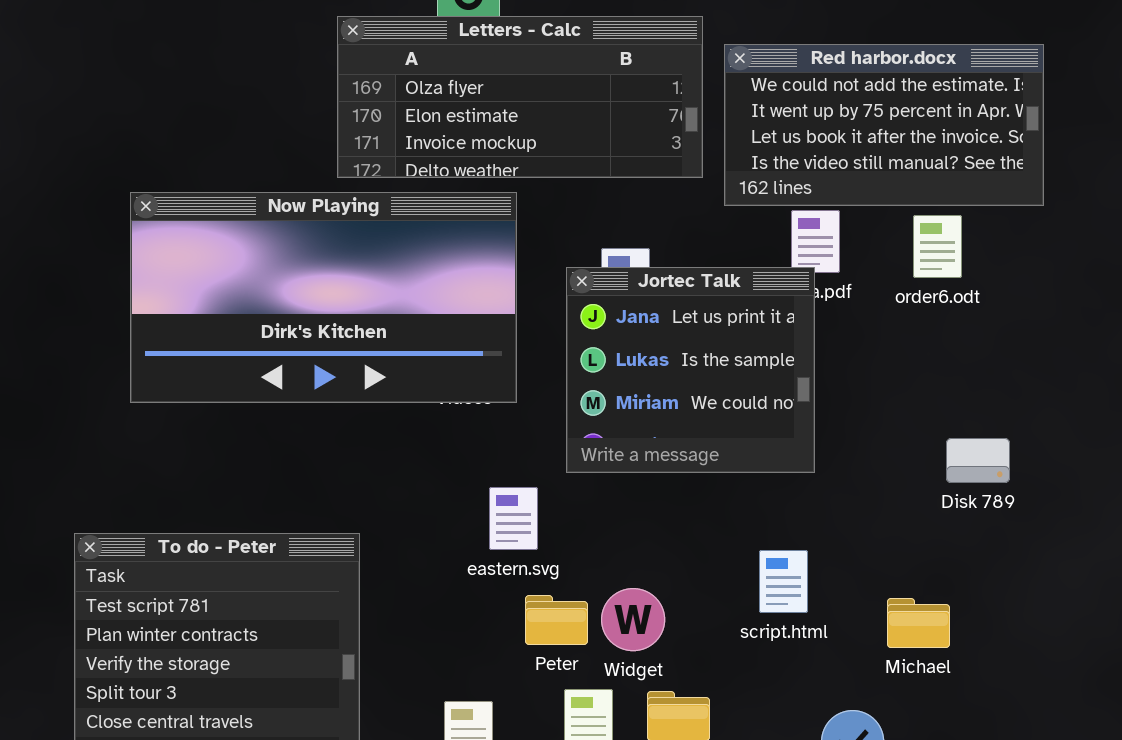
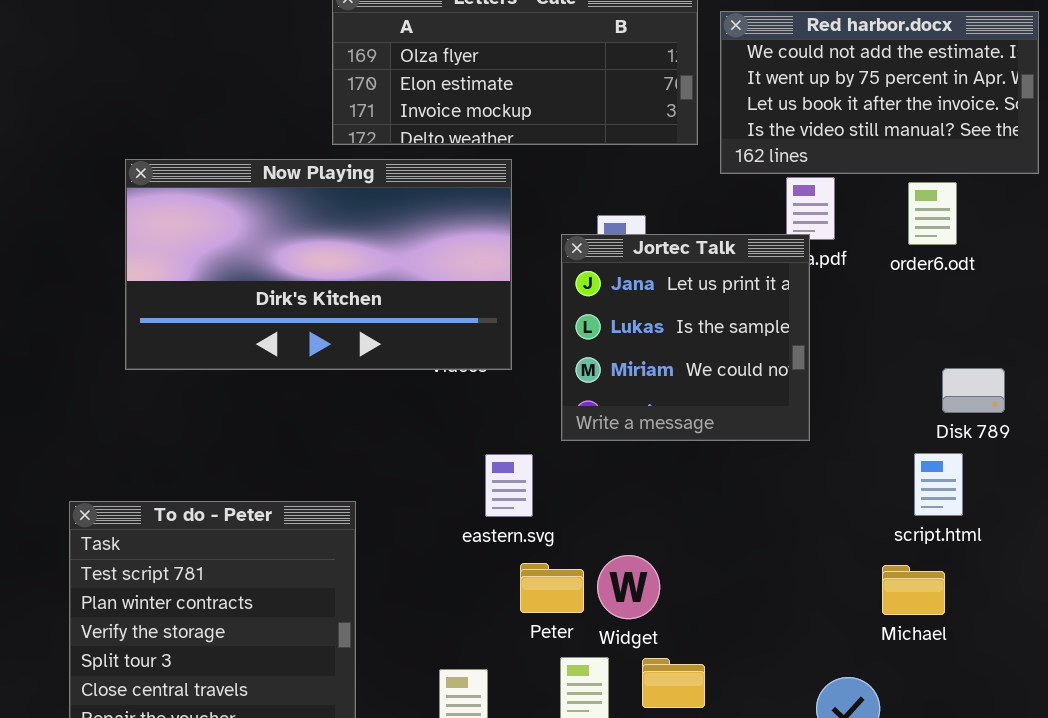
Disk 789: [946,438,1010,483] -> [942,368,1005,413], moved
script.html: [759,550,808,613] -> [914,453,963,516], moved

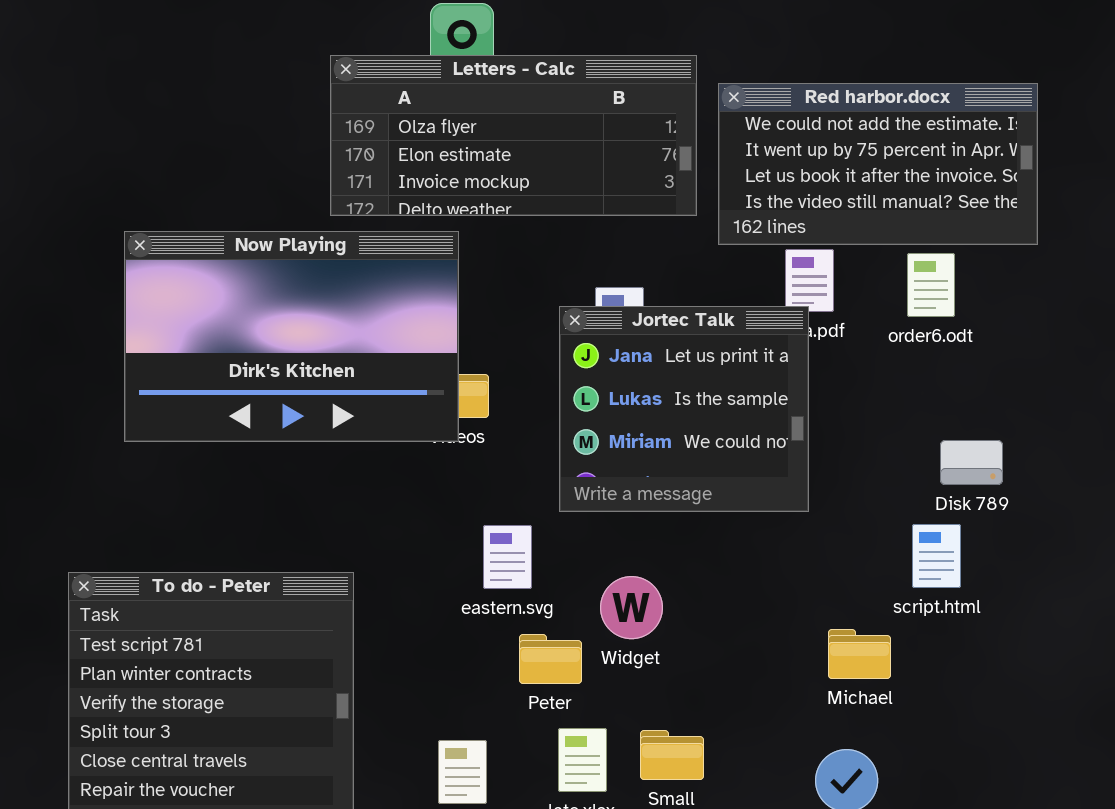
Now Playing: [125,159,512,370] -> [124,231,459,442], resized
Widget: [597,555,660,619] -> [600,576,663,639], moved
Michael: [882,565,945,615] -> [828,629,891,679], moved

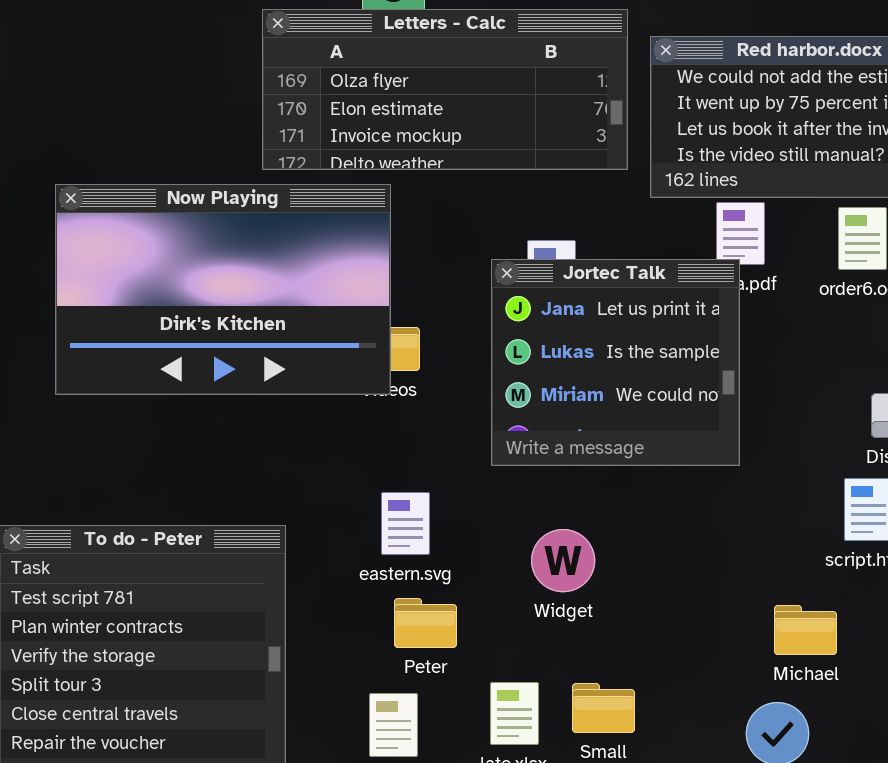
eastern.svg: [483,525,532,589] -> [381,492,430,555], moved
Michael: [828,629,891,679] -> [774,605,837,655], moved
Peter: [519,634,582,684] -> [394,598,457,648], moved

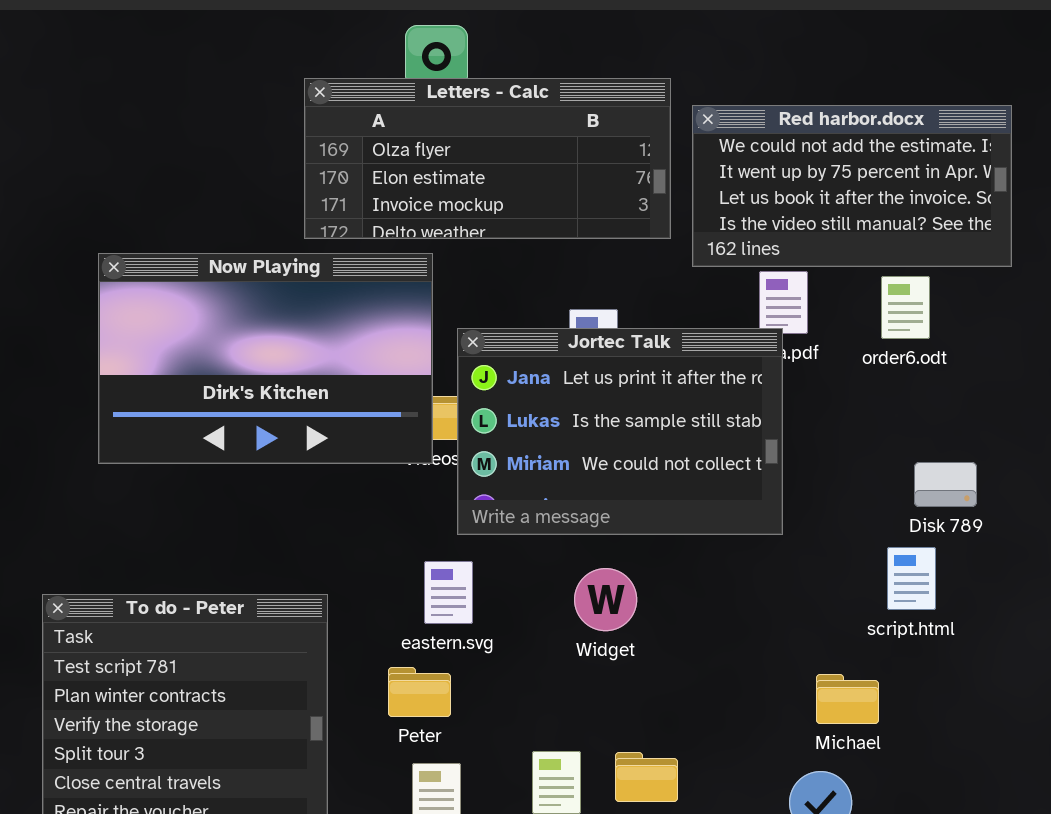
Jortec Talk: [491,259,740,466] -> [457,328,783,535], resized
Widget: [531,529,595,592] -> [574,568,637,631], moved
Peter: [394,598,457,648] -> [388,667,451,717], moved

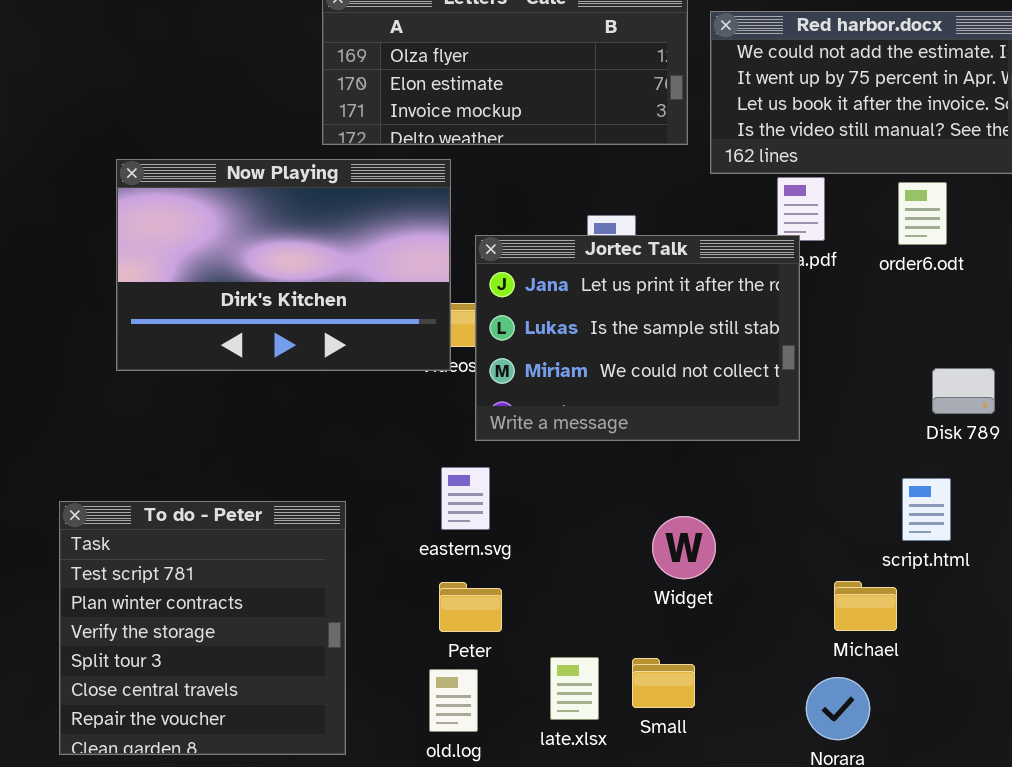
script.html: [887,547,936,610] -> [902,478,951,541], moved
Widget: [574,568,637,631] -> [652,516,716,579], moved
Peter: [388,667,451,717] -> [439,582,502,632], moved

